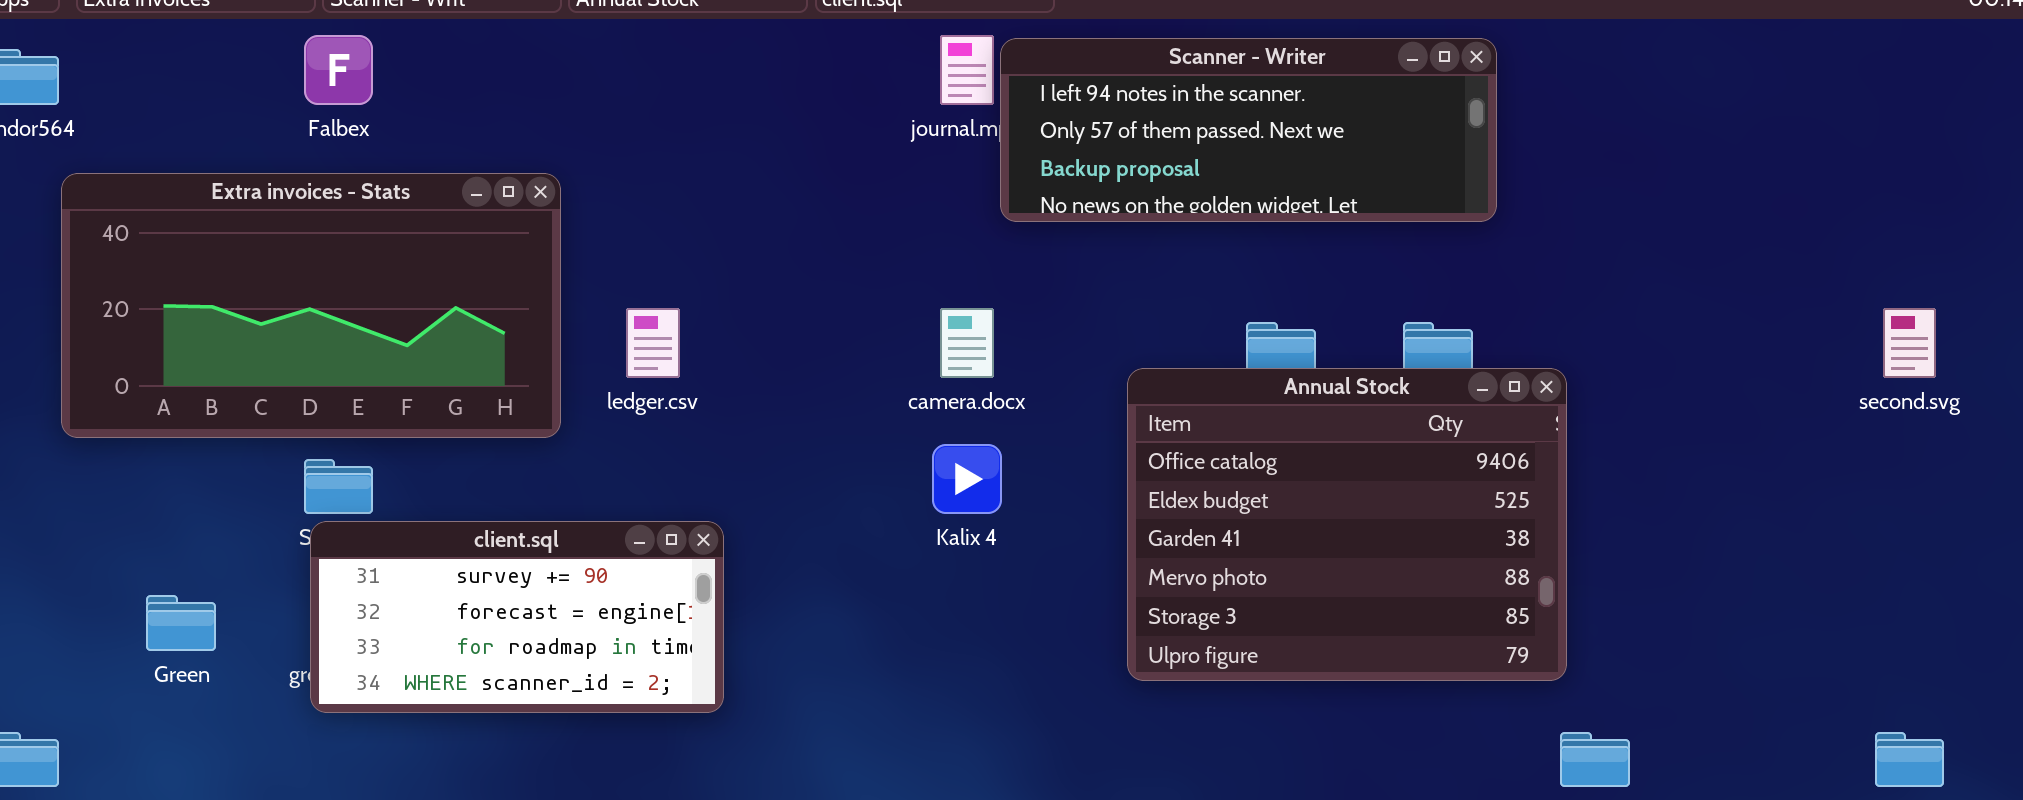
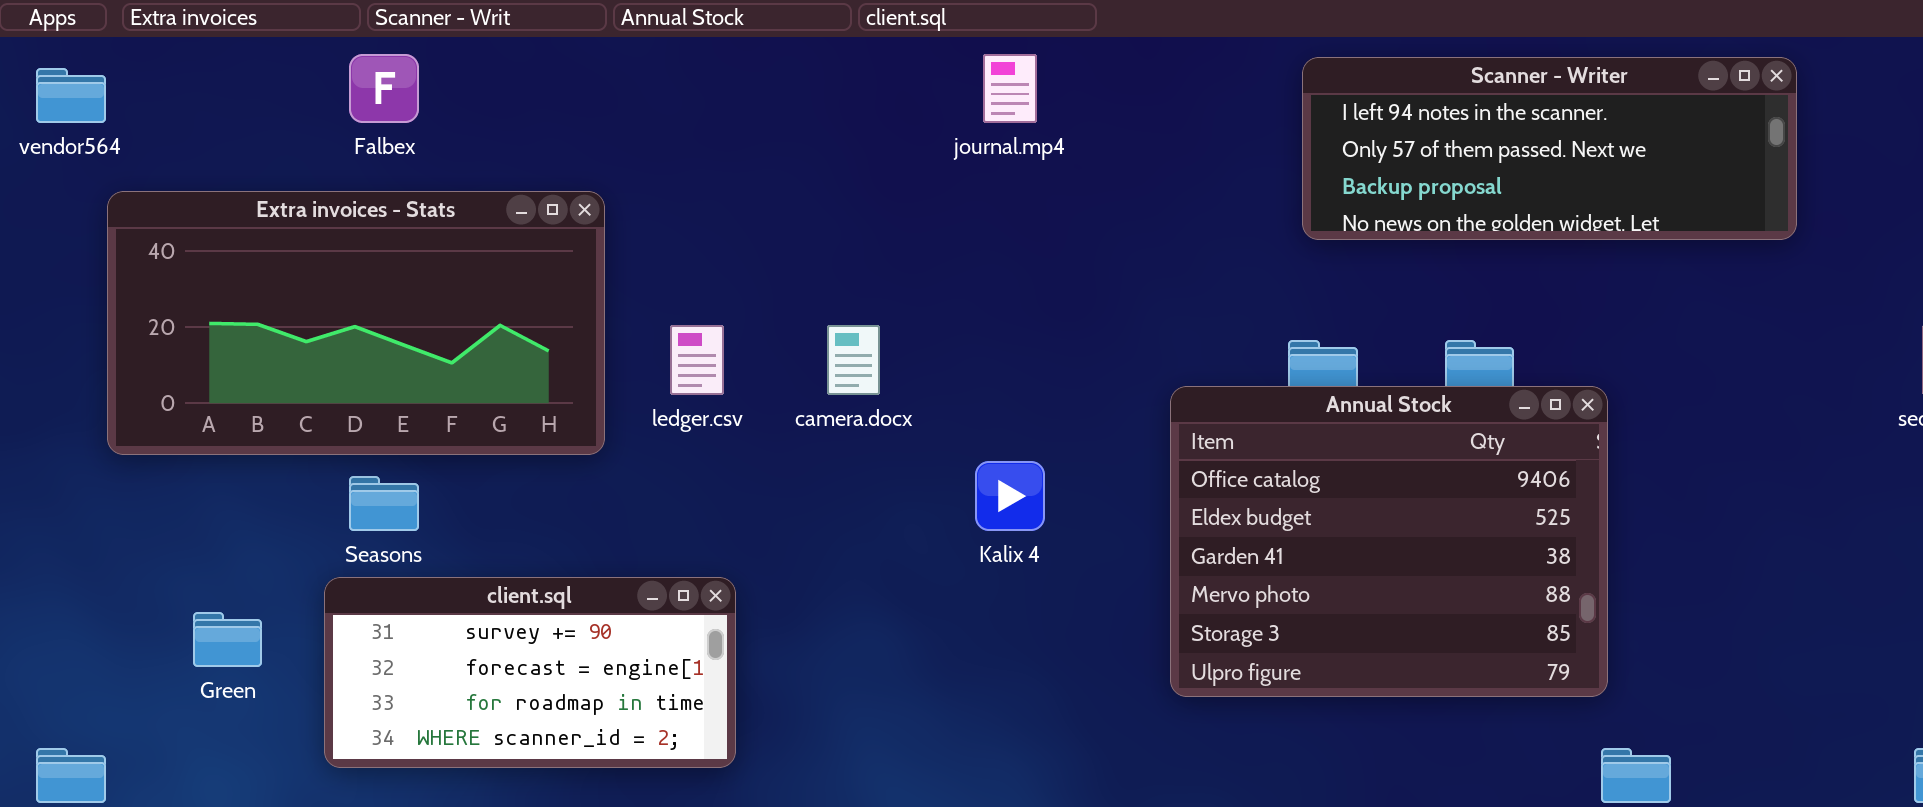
Scanner - Writer: [1000,38,1497,222] -> [1302,57,1797,240], moved
camera.docx: [940,308,994,378] -> [827,325,880,395], moved
client.sql: [310,521,724,713] -> [324,577,736,768], moved

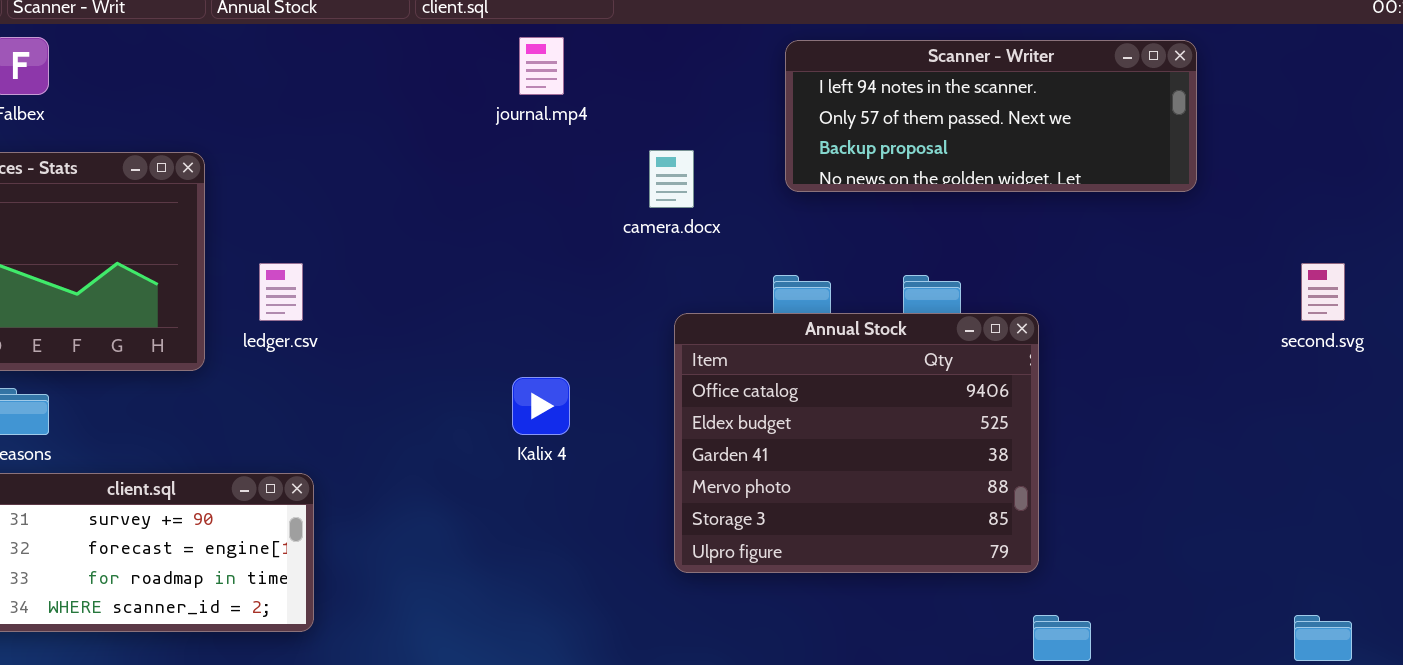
camera.docx: [827,325,880,395] -> [649,150,694,208], moved

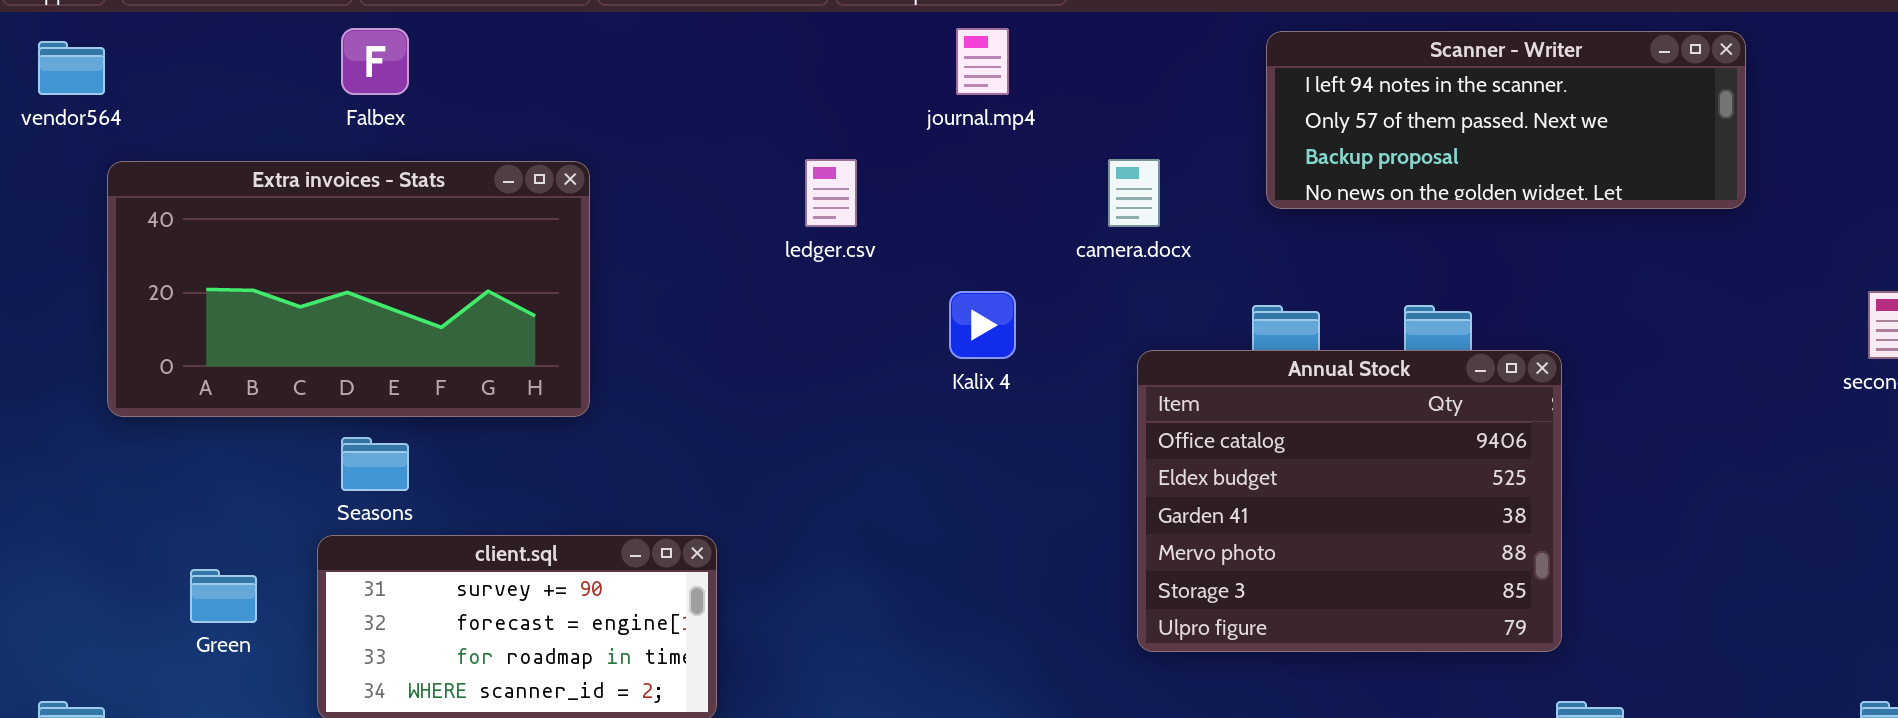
ledger.csv: [259,263,303,321] -> [805,159,857,227], moved
Kalix 4: [512,377,570,435] -> [949,291,1016,359], moved

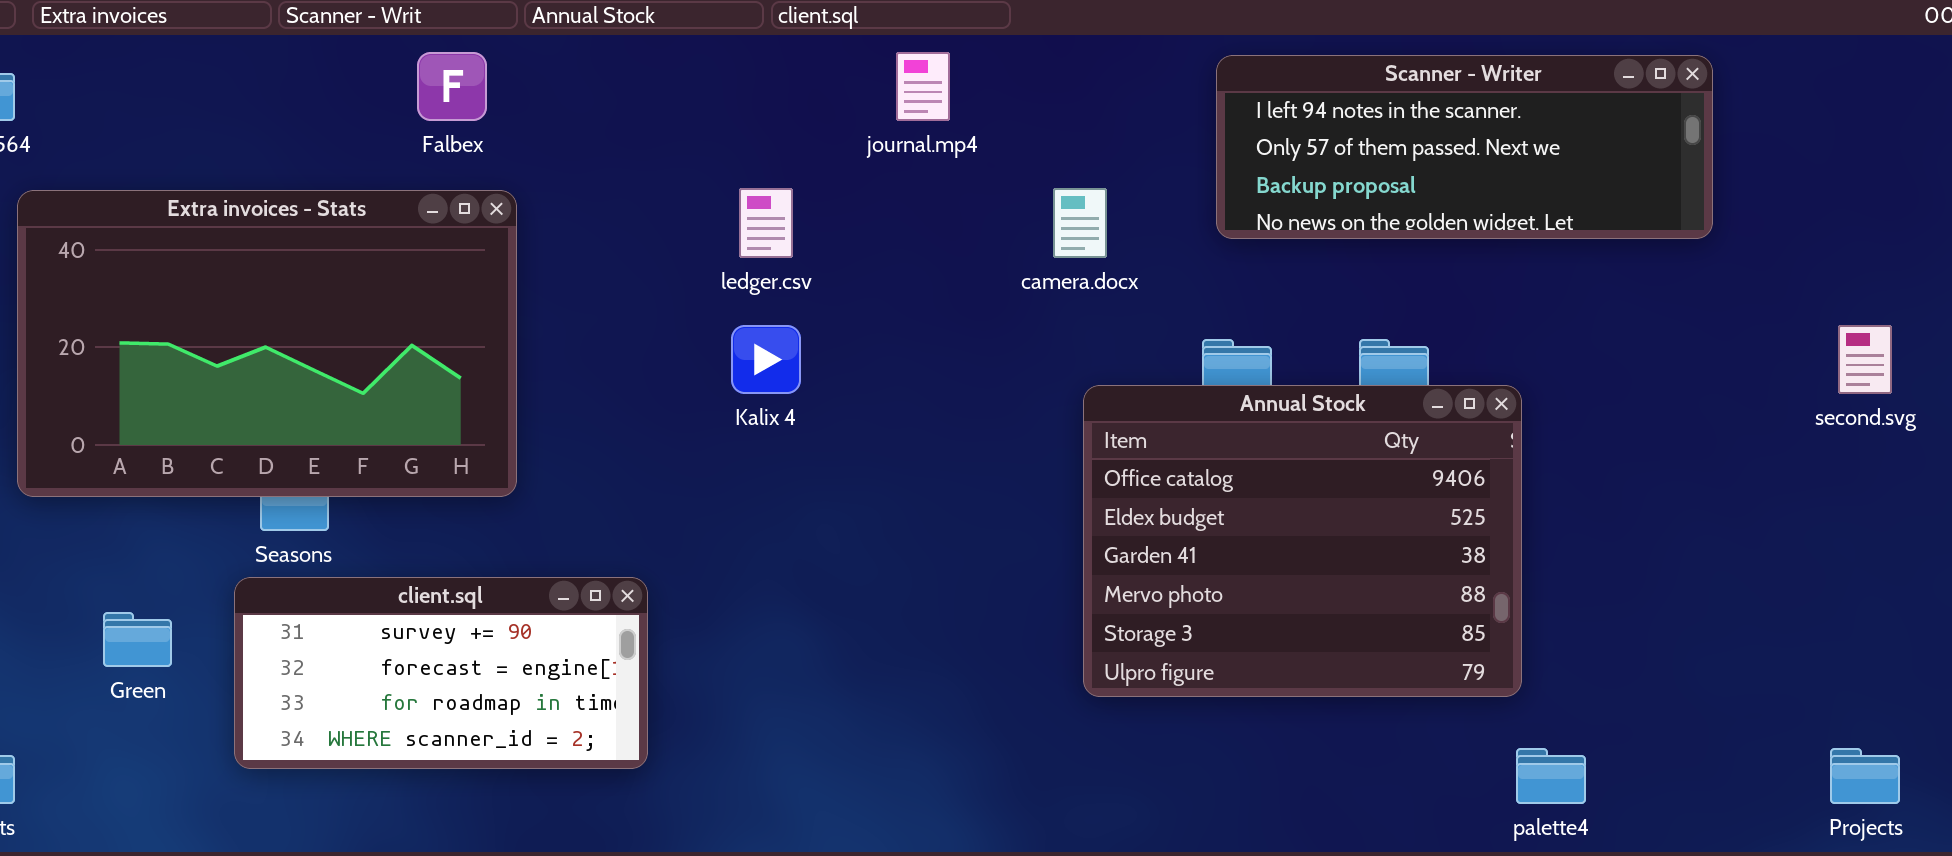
Falbex: [341,28,409,95] -> [417,52,487,121], moved
Extra invoices - Stats: [107,161,590,417] -> [17,190,517,497], resized
Kalix 4: [949,291,1016,359] -> [731,325,801,394], moved

